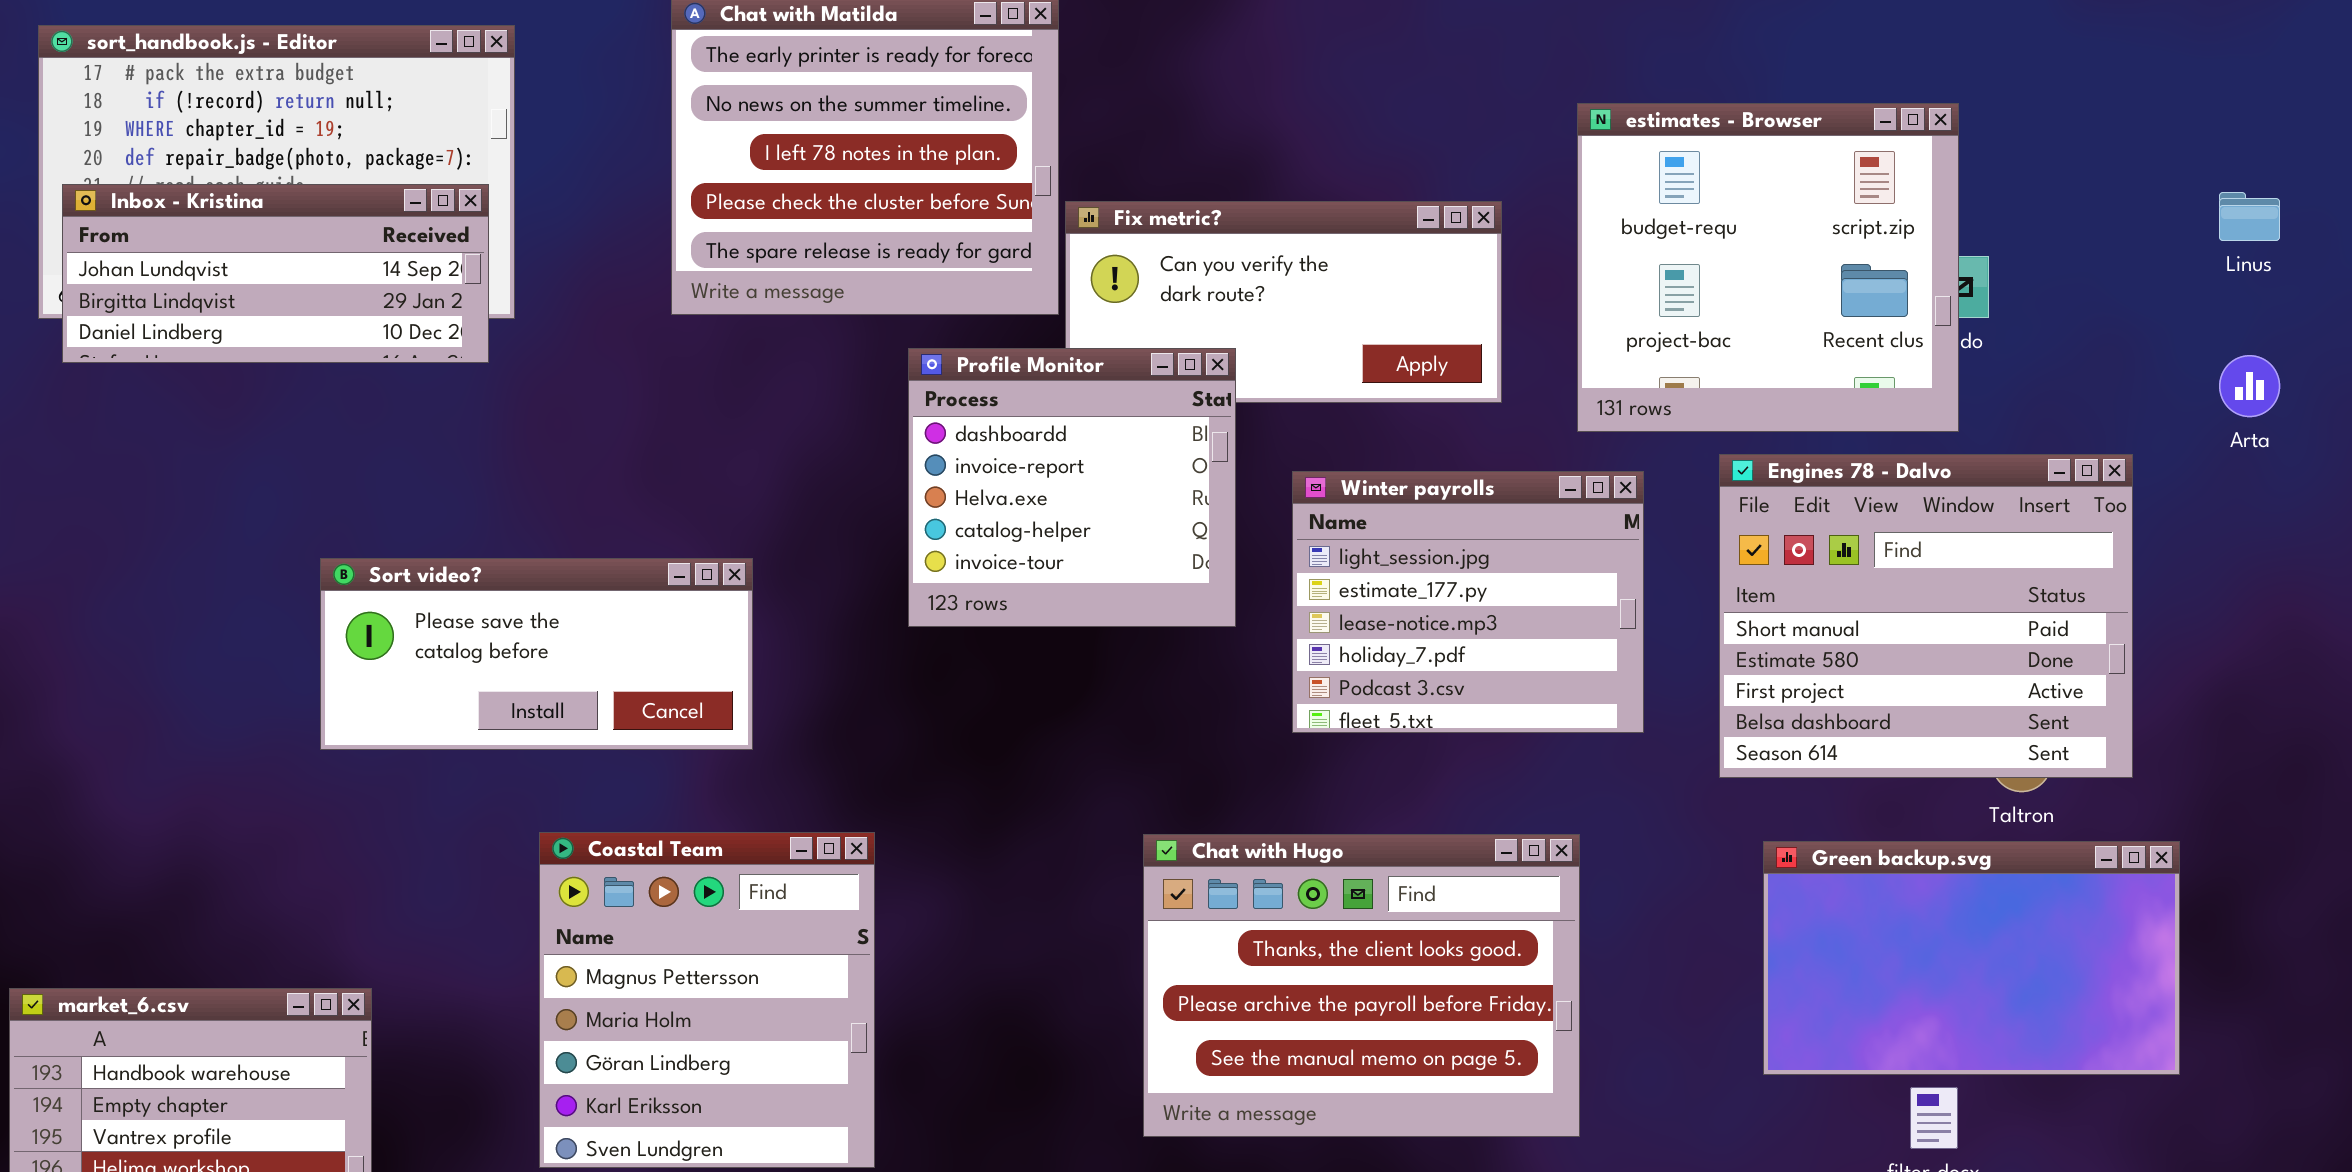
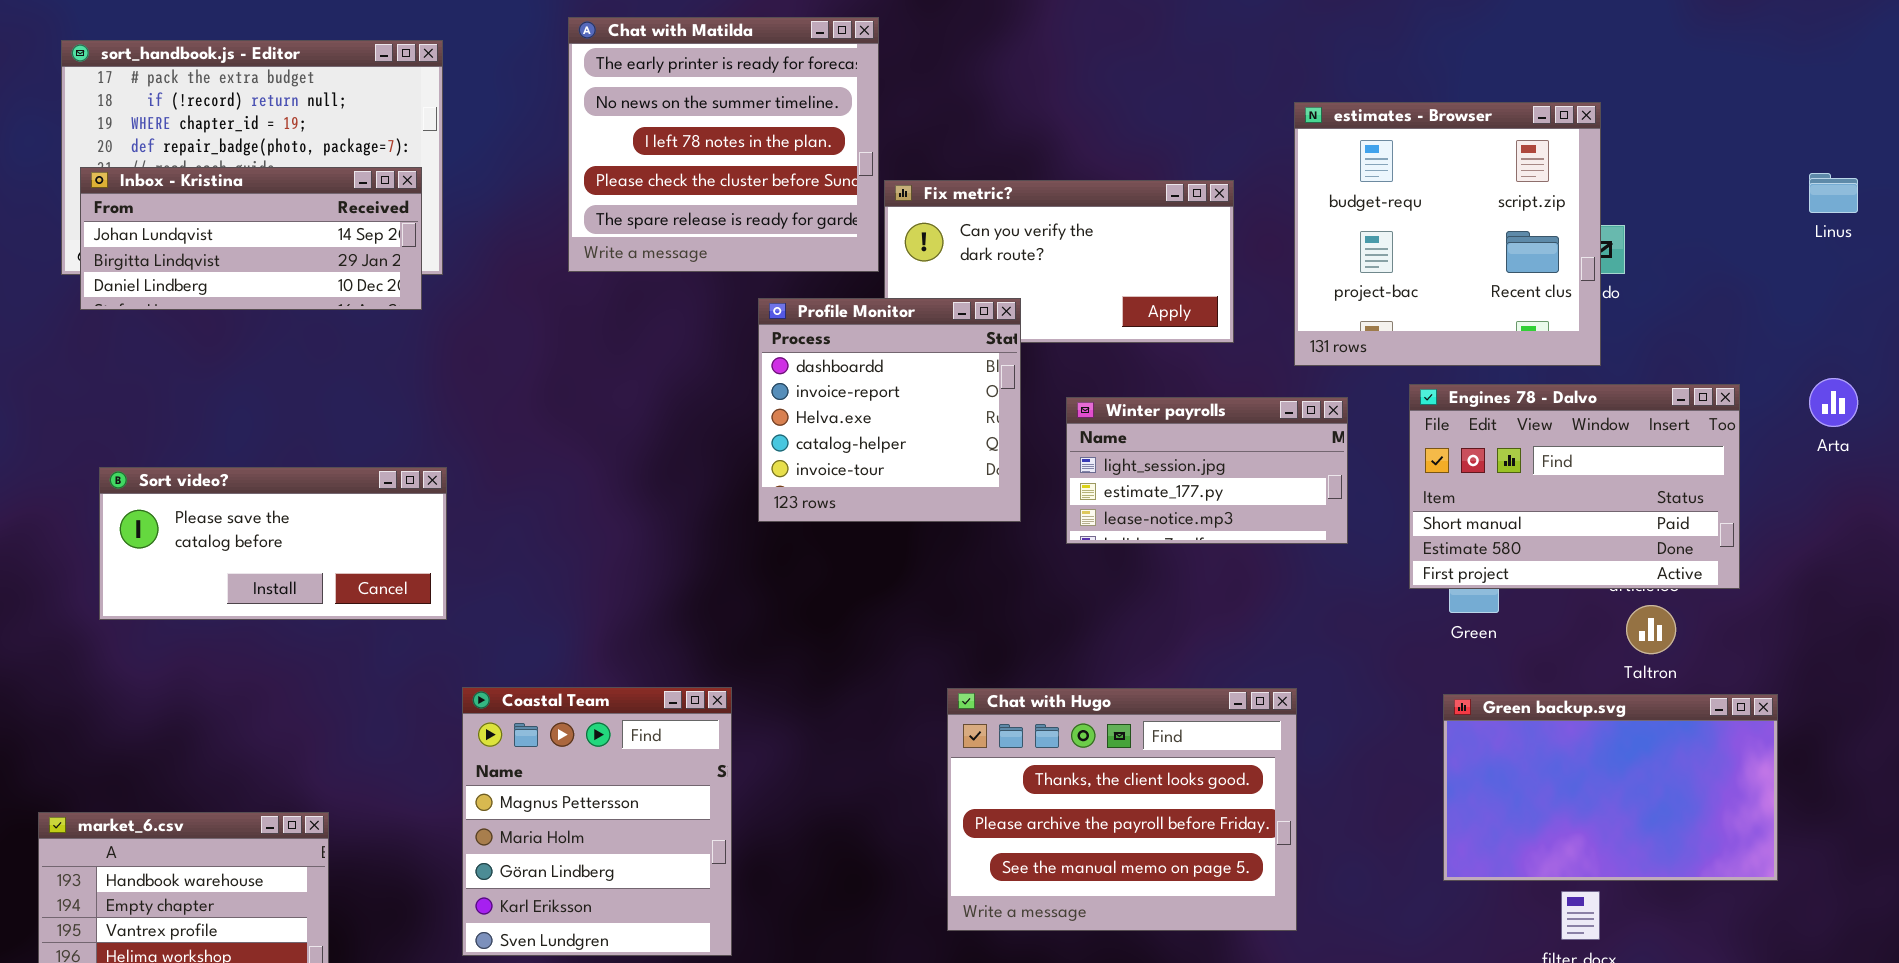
Arta: [2219,355,2280,417] -> [1809,378,1858,427], moved
Engines 78 - Dalvo: [1719,454,2133,778] -> [1409,384,1740,589], resized
Winter payrolls: [1292,471,1644,733] -> [1066,397,1348,544], resized
Sort video?: [320,558,753,750] -> [99,467,447,620], moved

